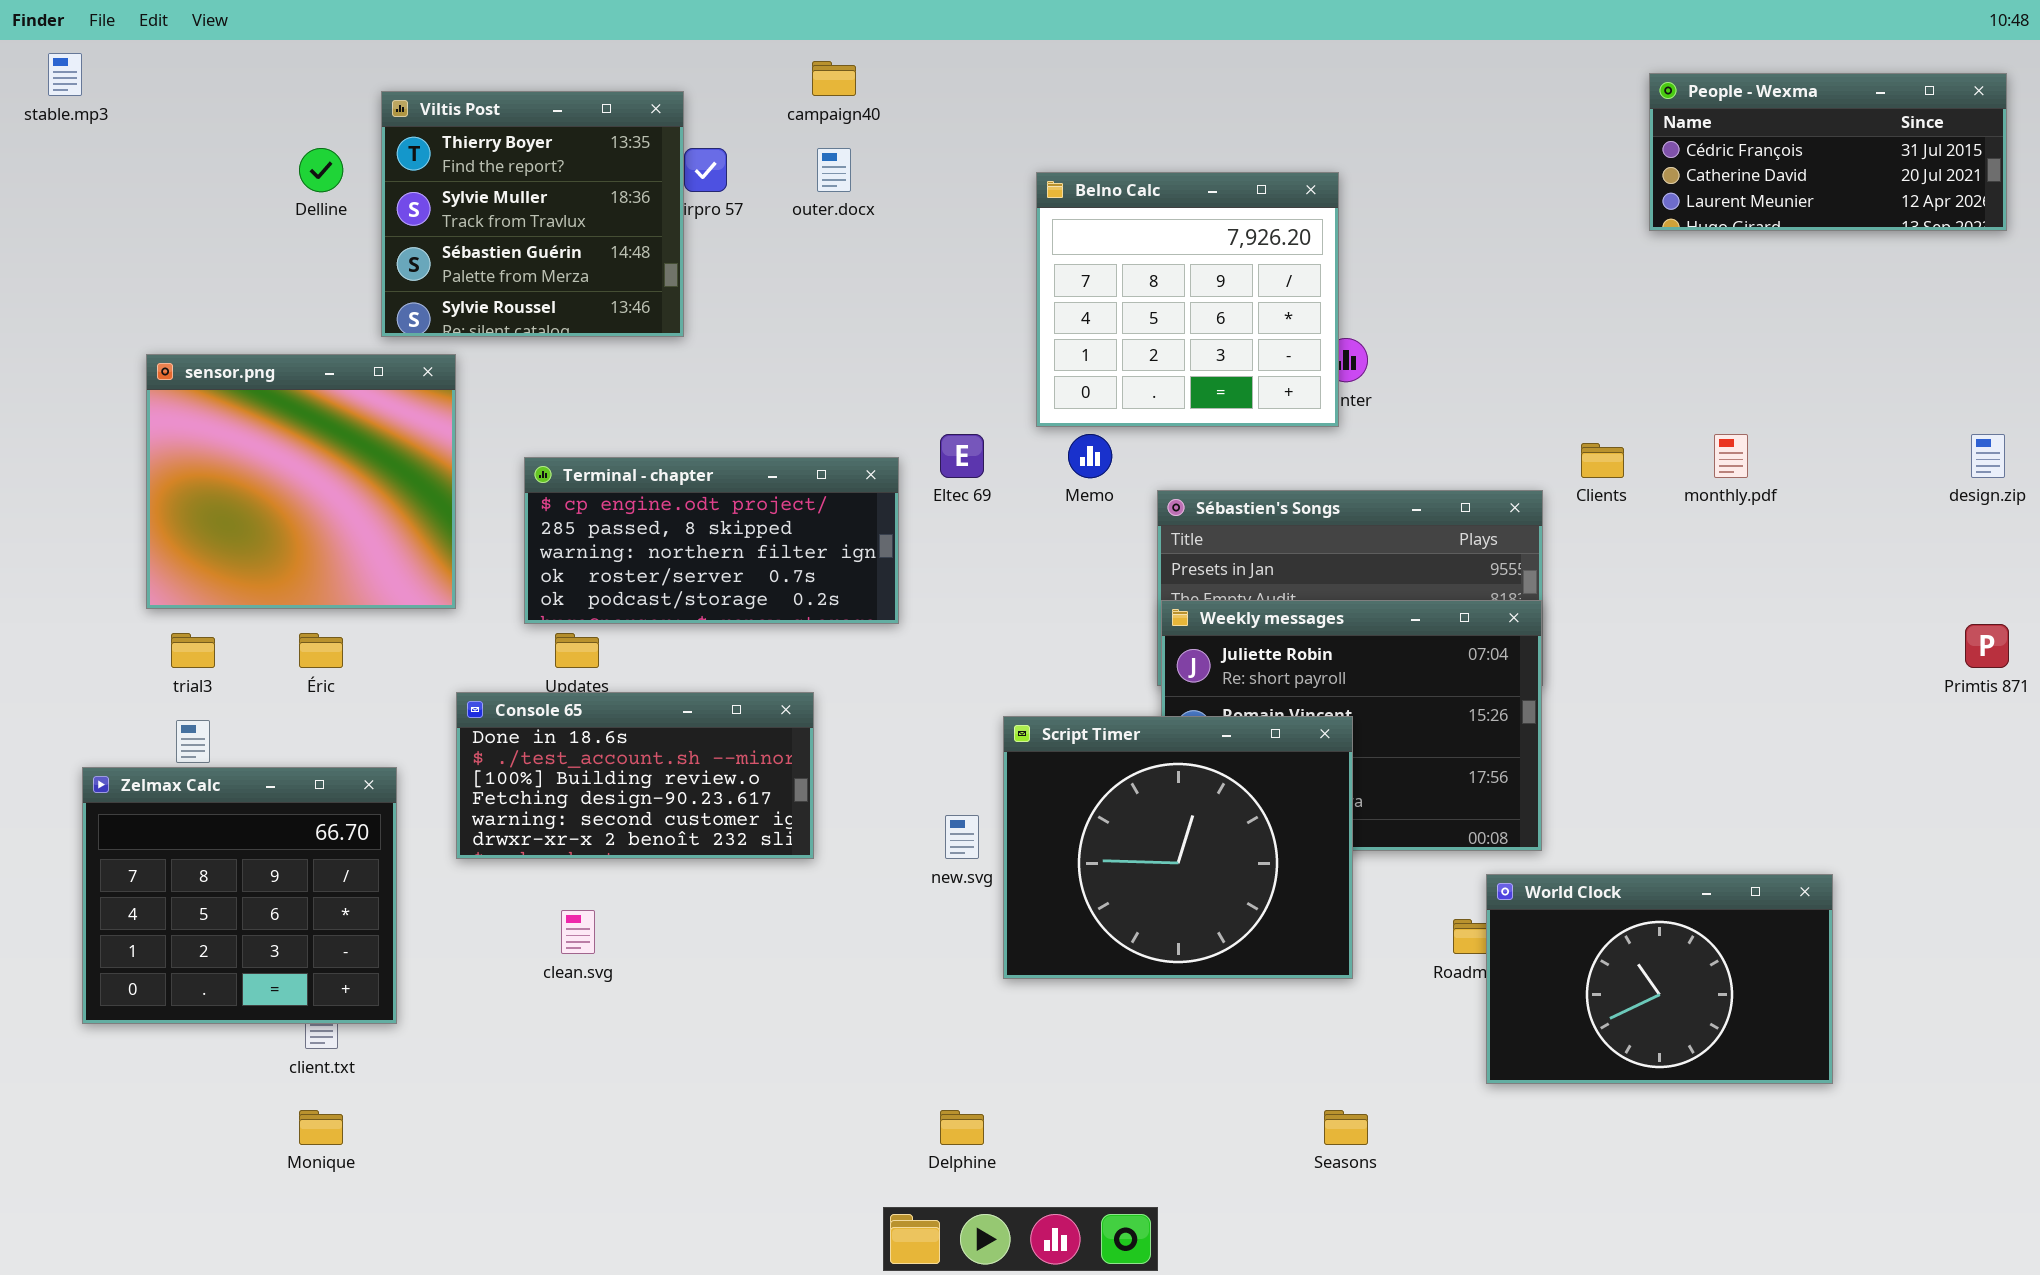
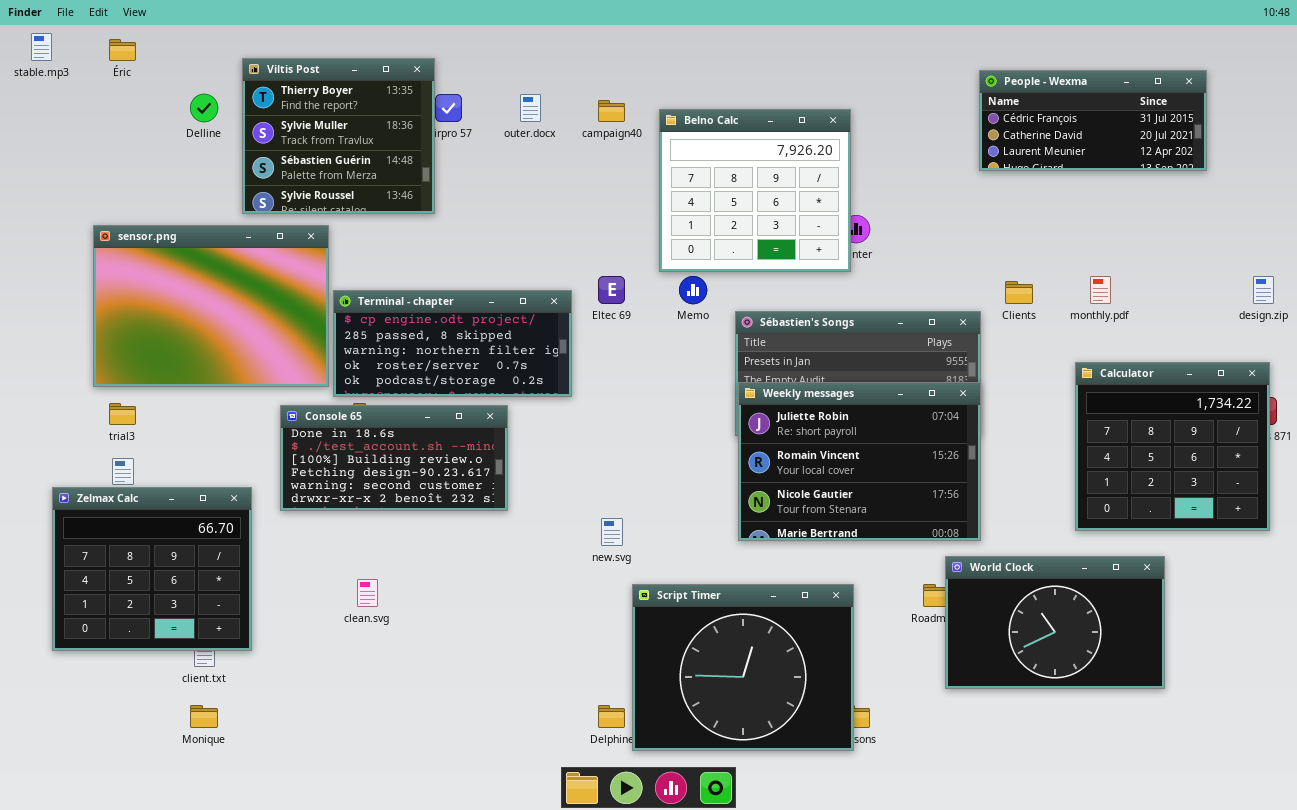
campaign40: [812,61,856,96] -> [598,100,625,122], moved
People - Wexma: [1649,73,2007,231] -> [979,70,1207,171], moved
sensor.png: [146,354,456,609] -> [93,225,329,387], resized
Calculator: none -> [1075,362,1270,531], opened
Éric: [299,633,343,668] -> [109,39,136,61], moved
Console 65: [456,692,814,859] -> [280,405,508,511], moved
Script Timer: [1003,716,1353,979] -> [632,584,854,751], moved

